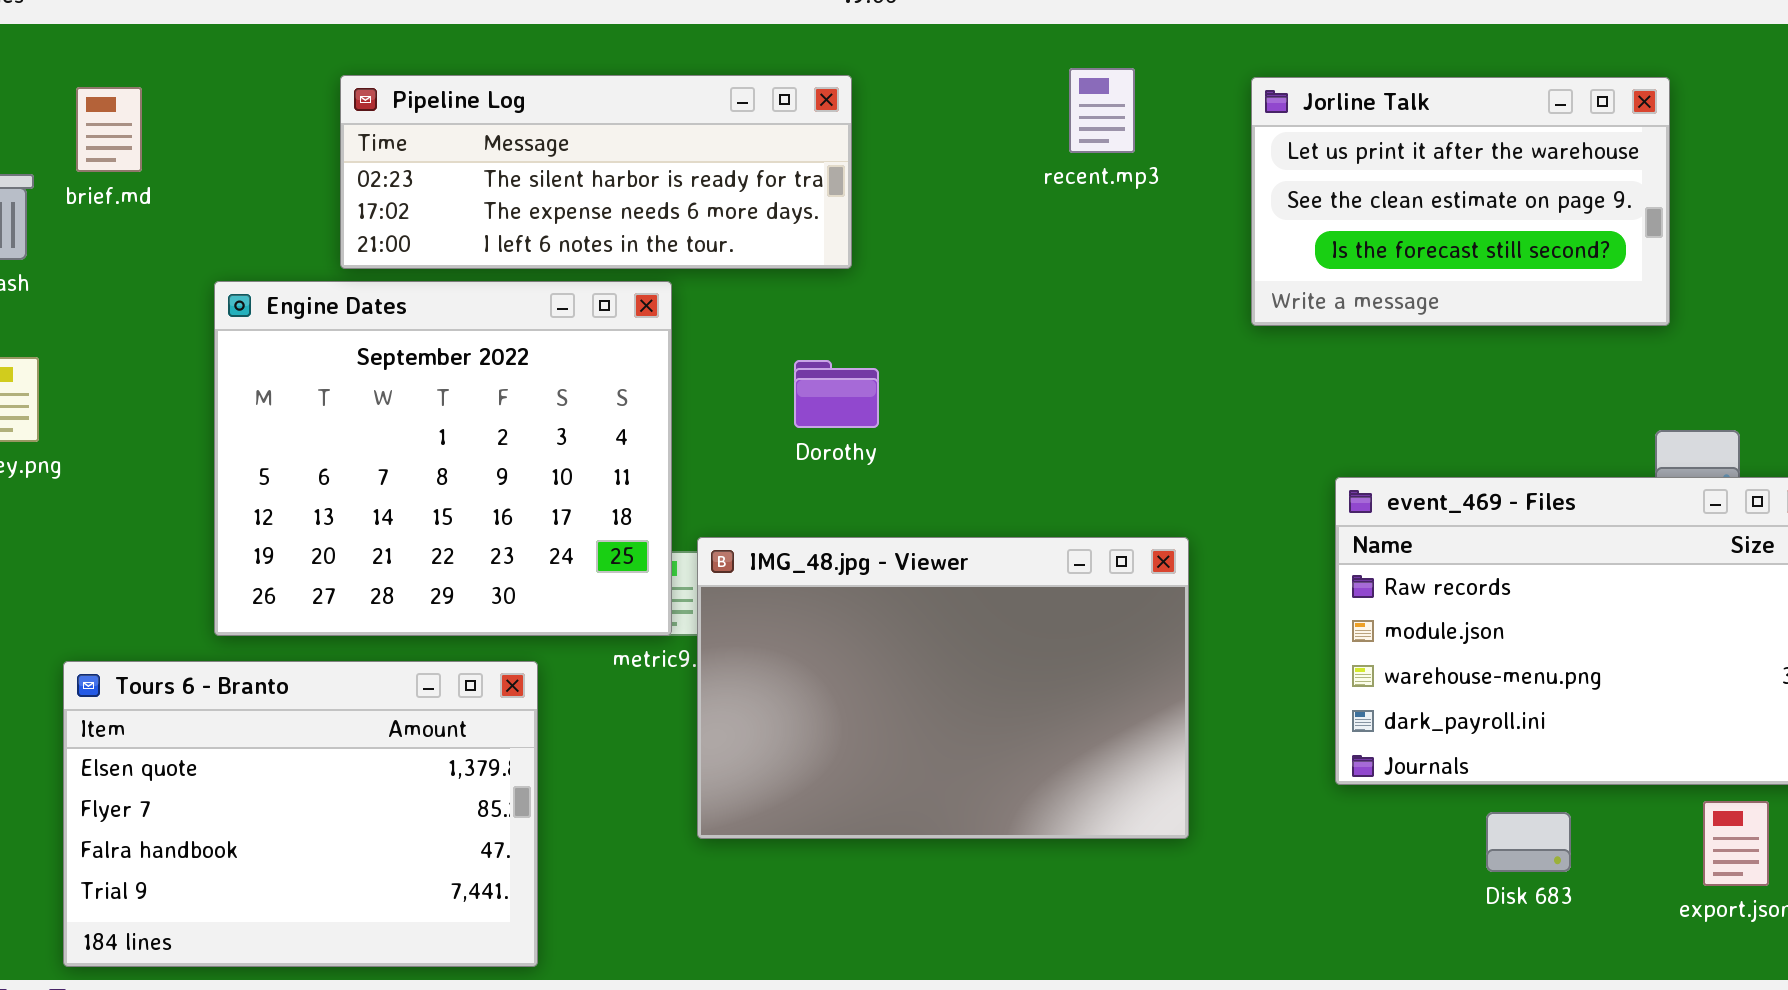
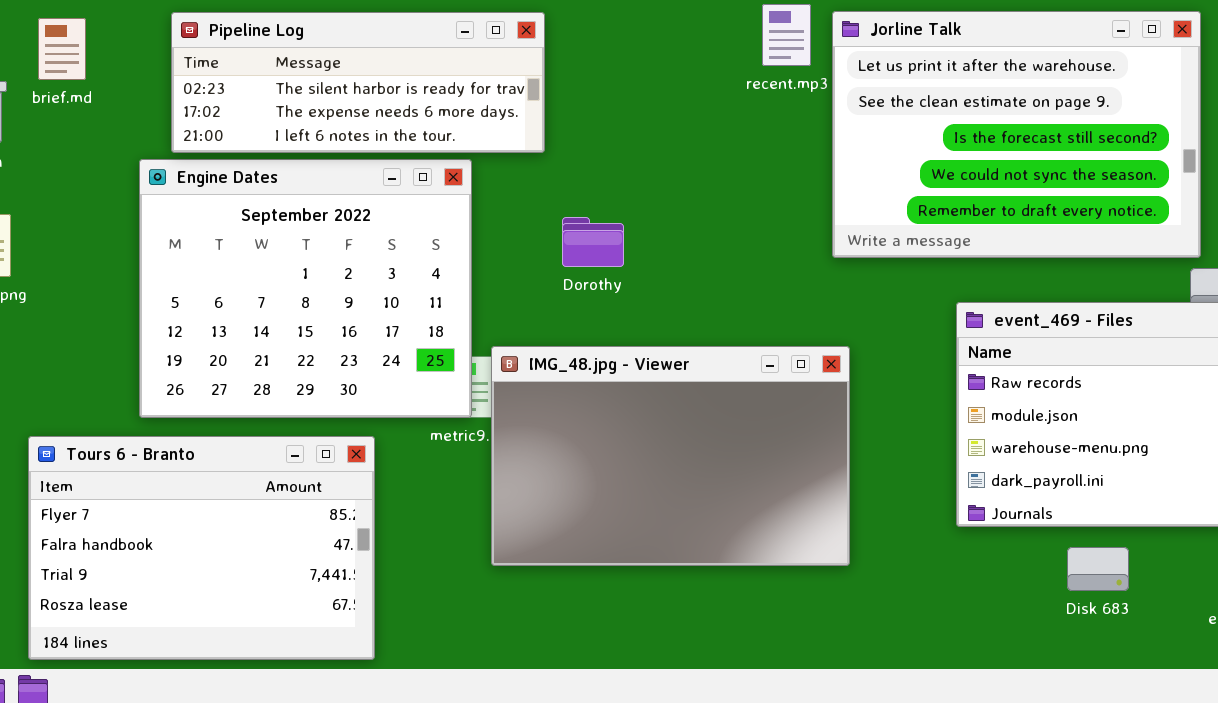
Pipeline Log: [340,75,852,269] -> [171,12,545,153], moved
Jorline Talk: [1251,77,1670,326] -> [832,11,1201,258], resized
Tours 6 - Branto: [63,661,538,967] -> [28,436,375,660], scrolled down 1 row

